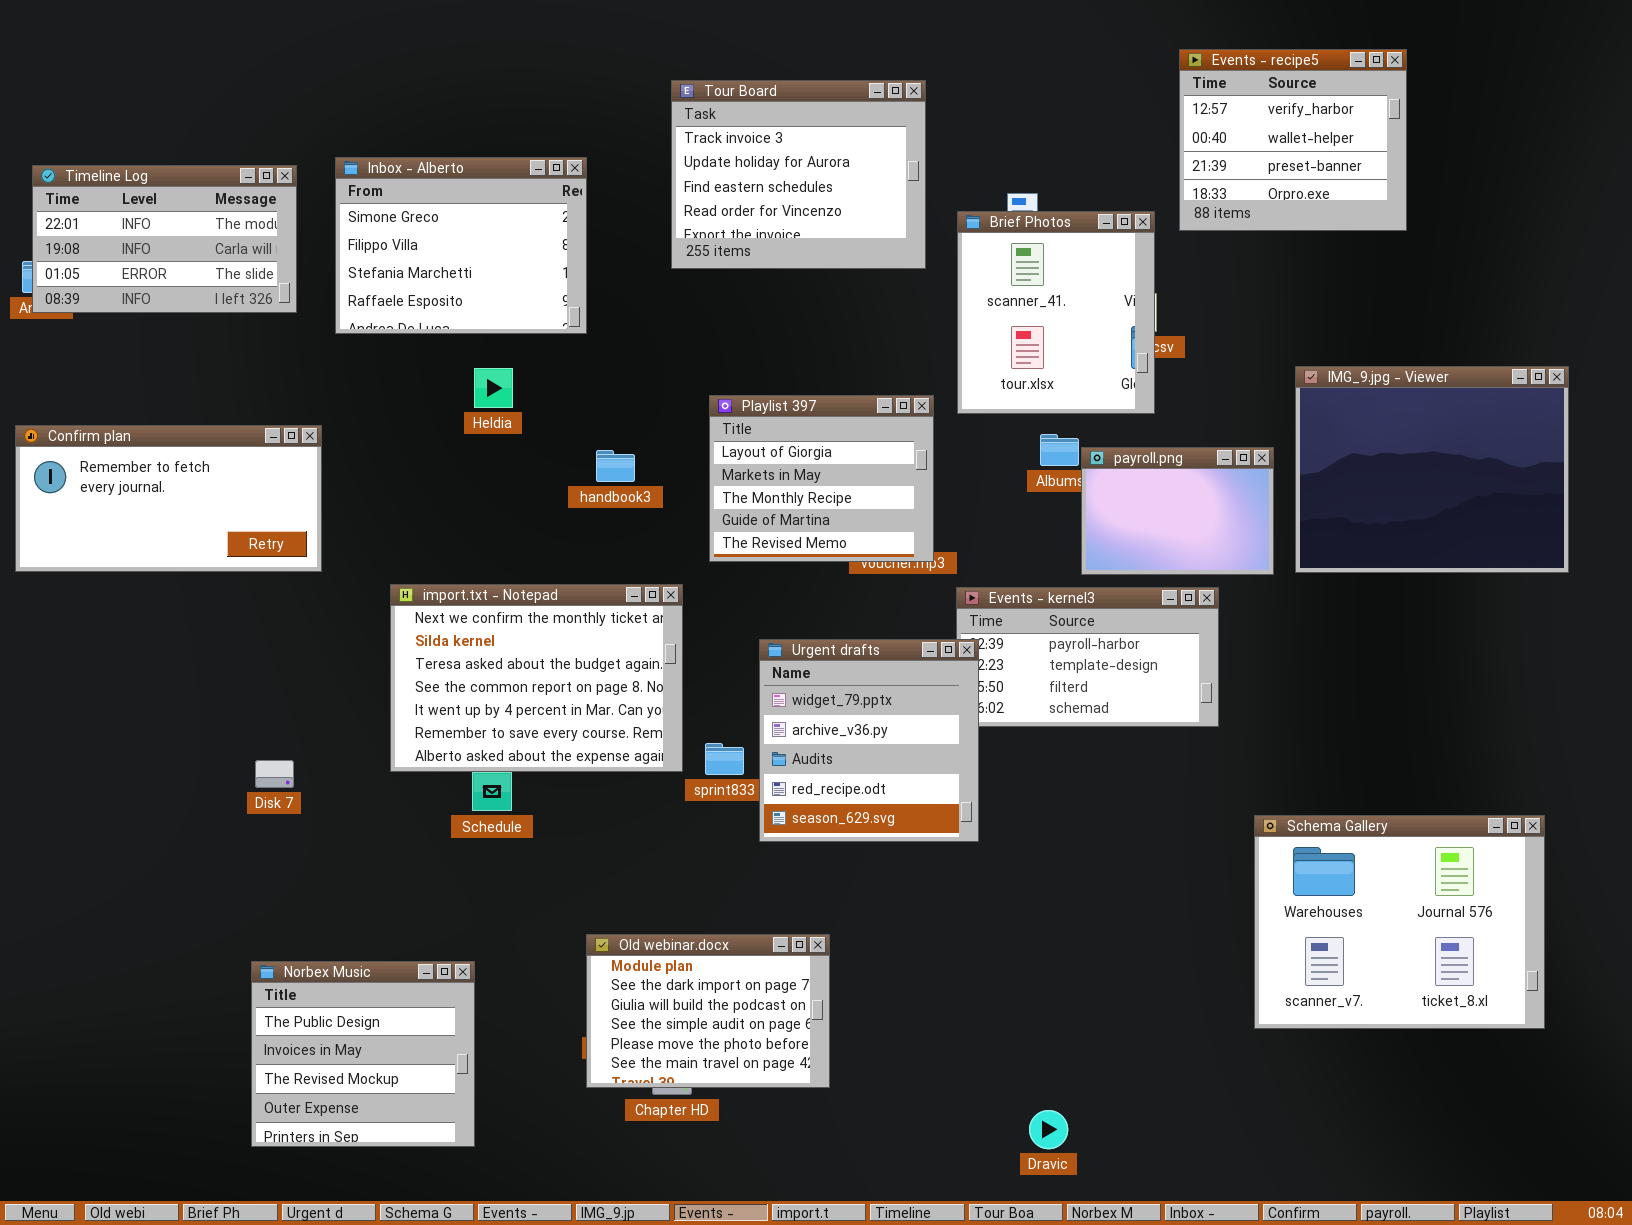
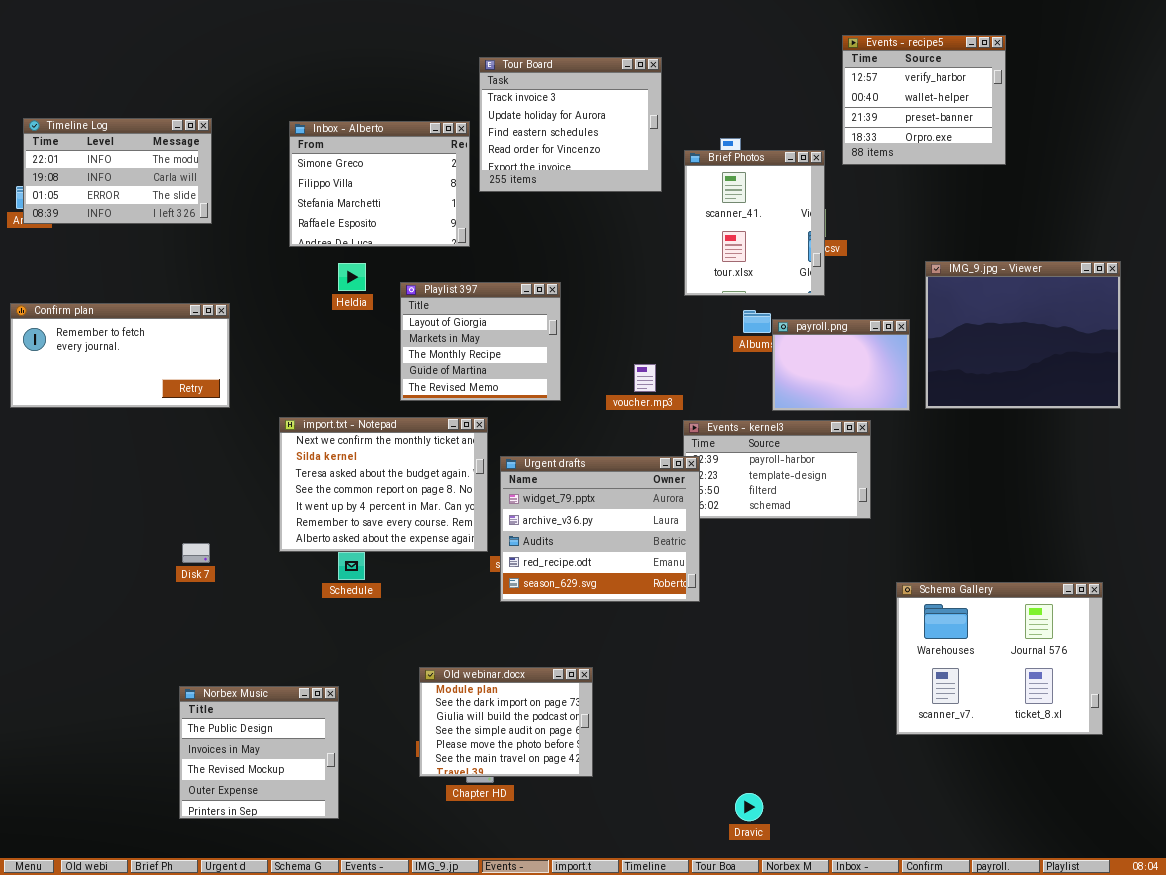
Inbox - Alberto: [335,157,587,334] -> [289,121,470,247], moved
Playlist 397: [709,395,934,562] -> [400,282,561,401], moved
Urgent drafts: [759,639,979,842] -> [500,456,700,602], resized

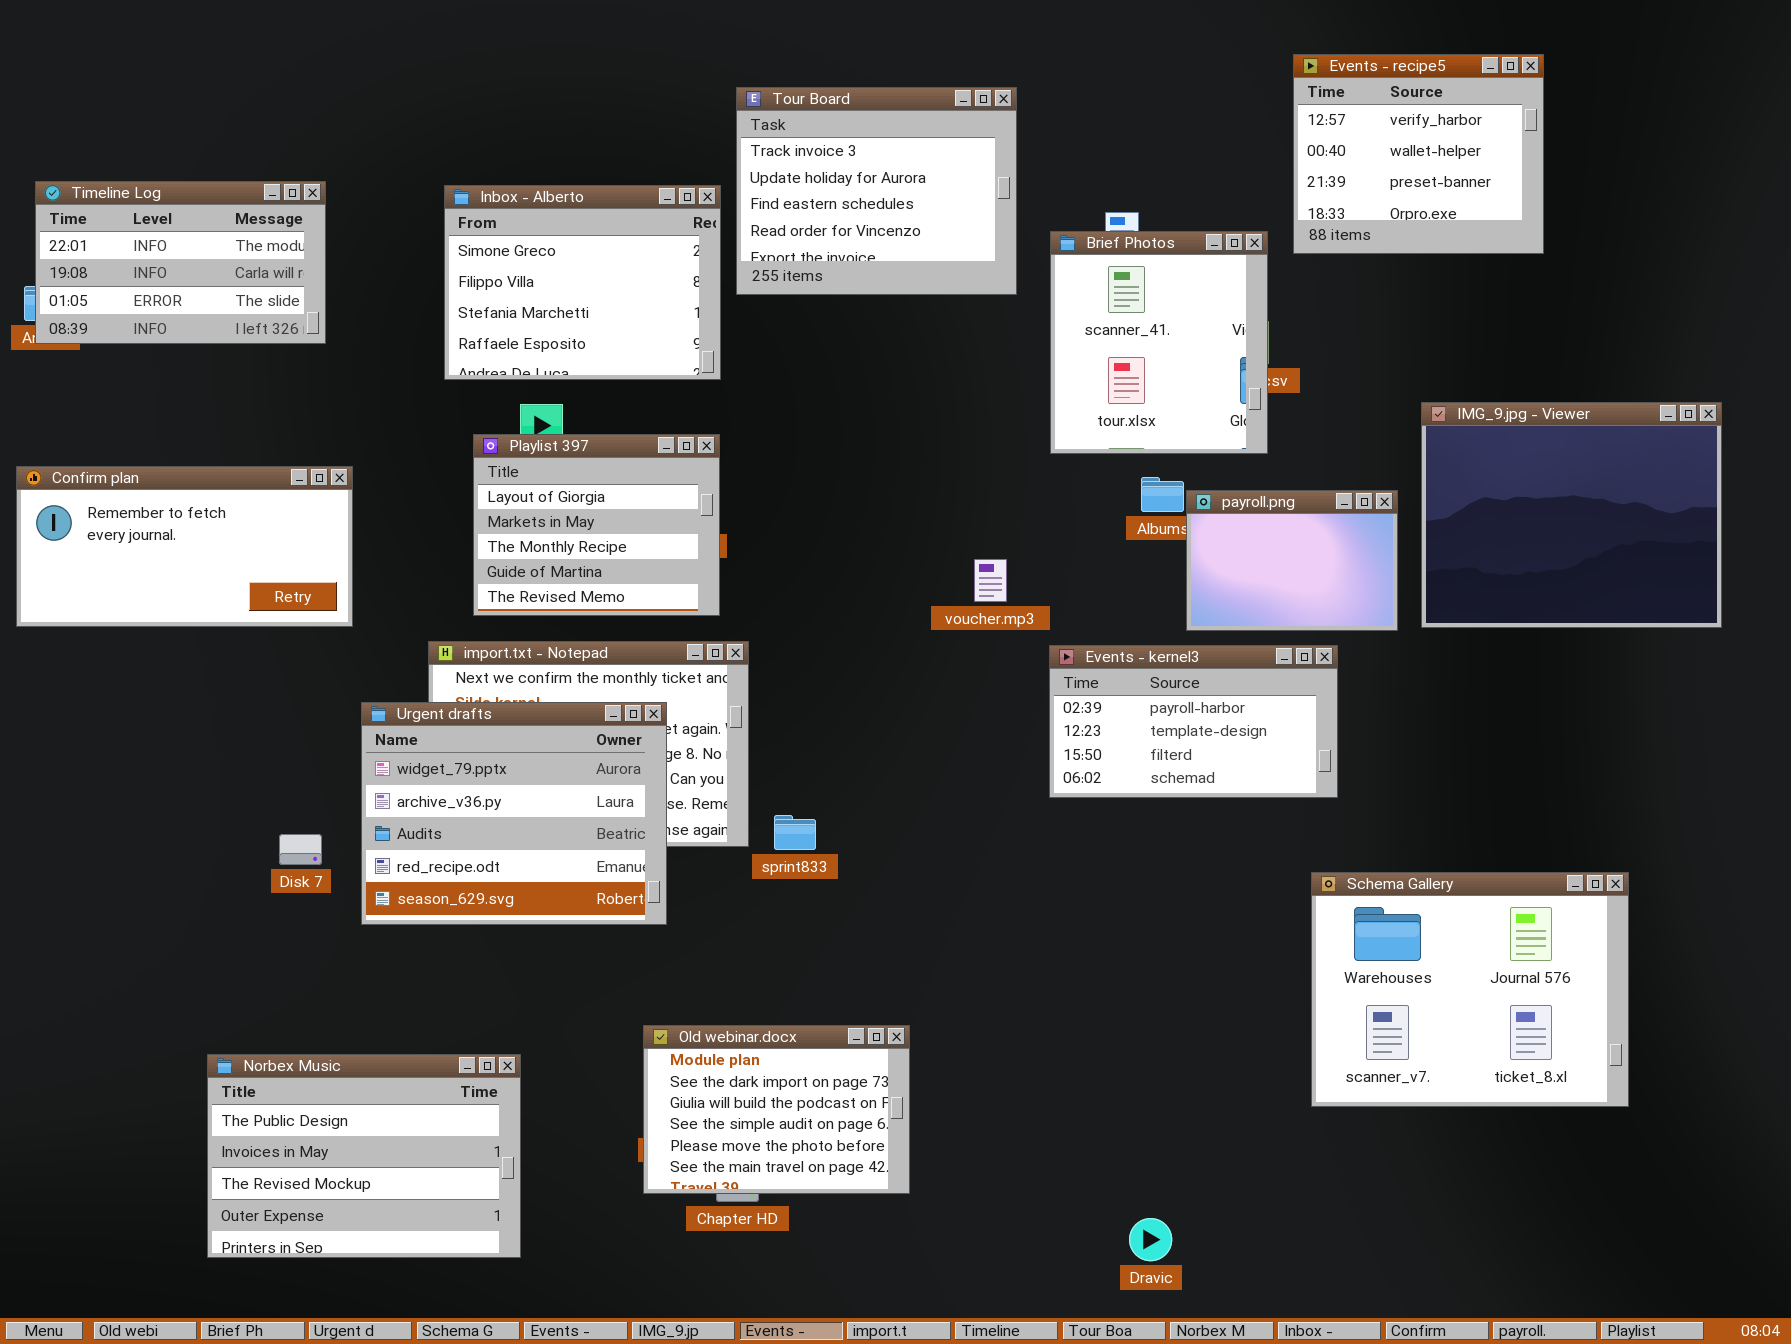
Playlist 397: [400,282,561,401] -> [473,434,720,616], moved
Urgent drafts: [500,456,700,602] -> [361,702,667,925], moved
Schema Gallery: [896,582,1103,735] -> [1311,872,1629,1107], moved
Norbex Music: [179,686,339,819] -> [207,1054,521,1258], resized

